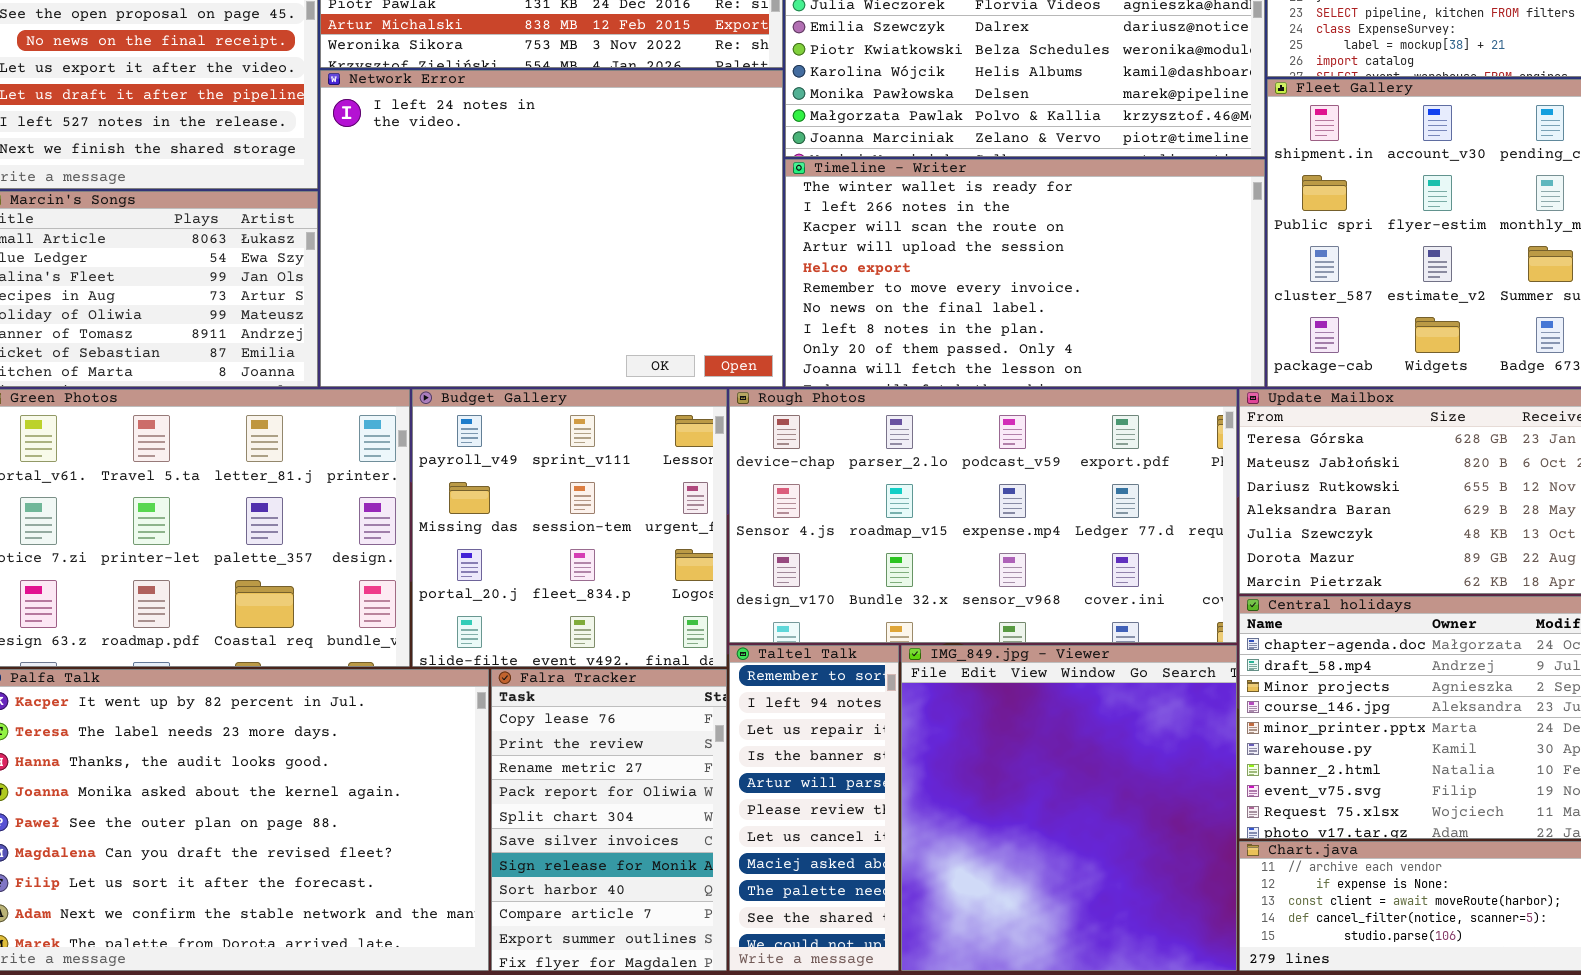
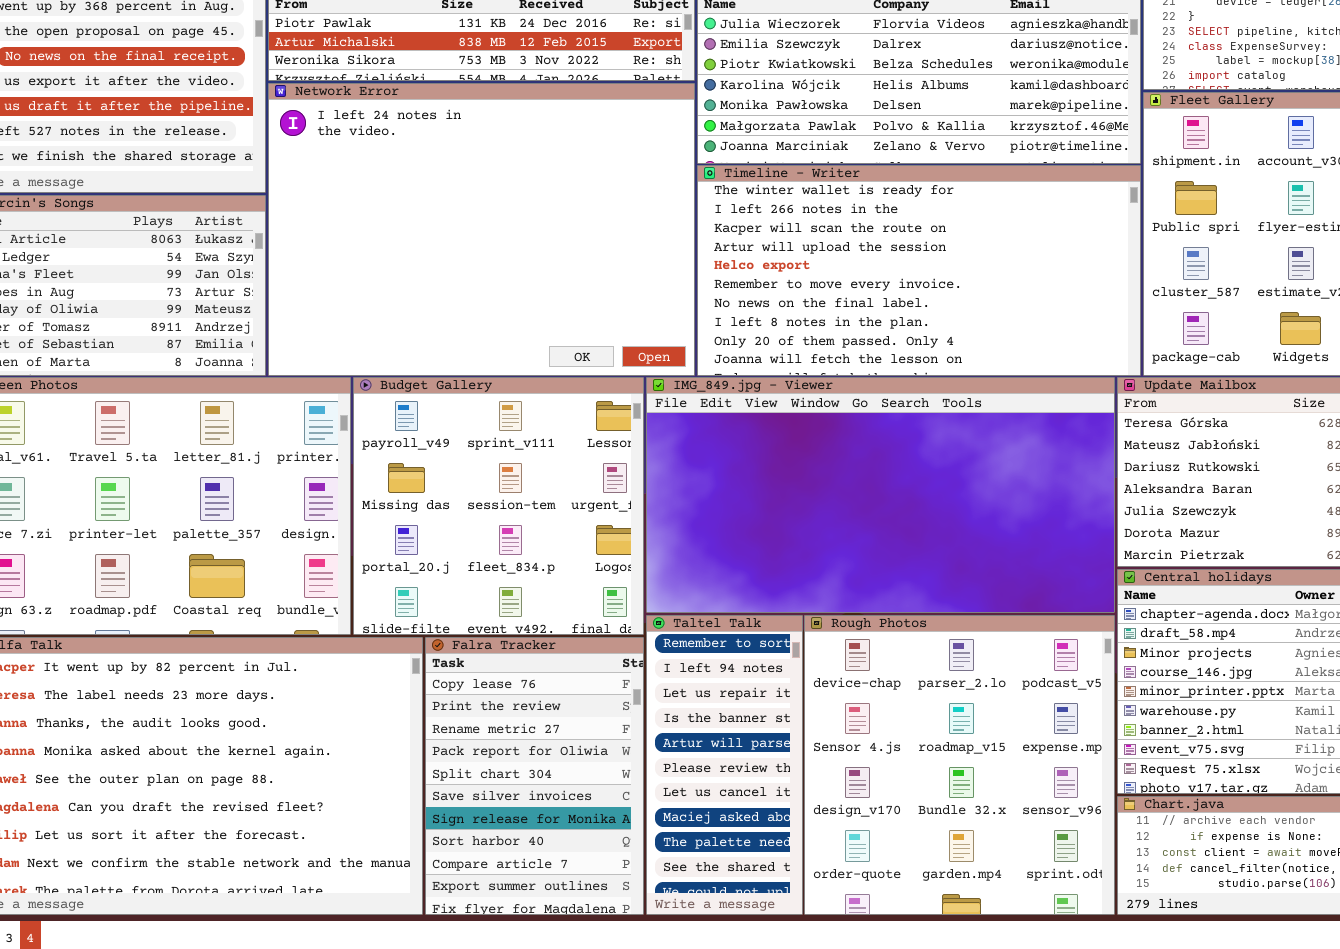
Rough Photos: [729,389,1237,643] -> [804,615,1115,915], moved, resized
IMG_849.jpg - Viewer: [901,645,1237,971] -> [646,377,1115,613], moved, resized

